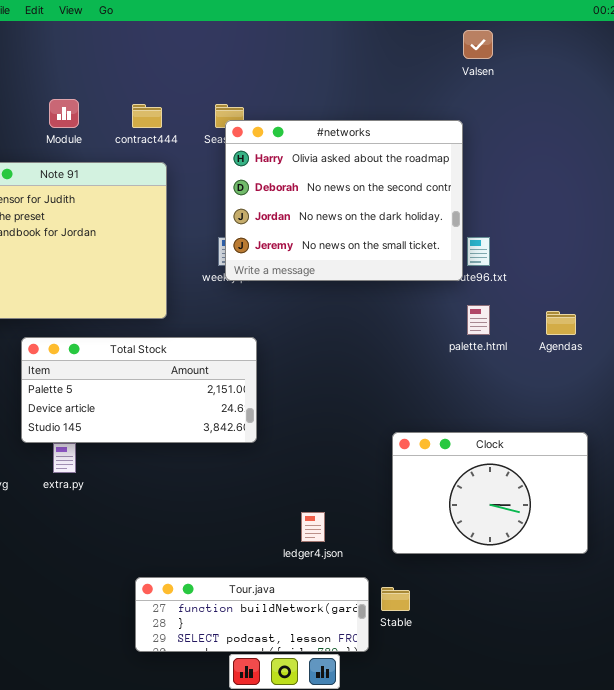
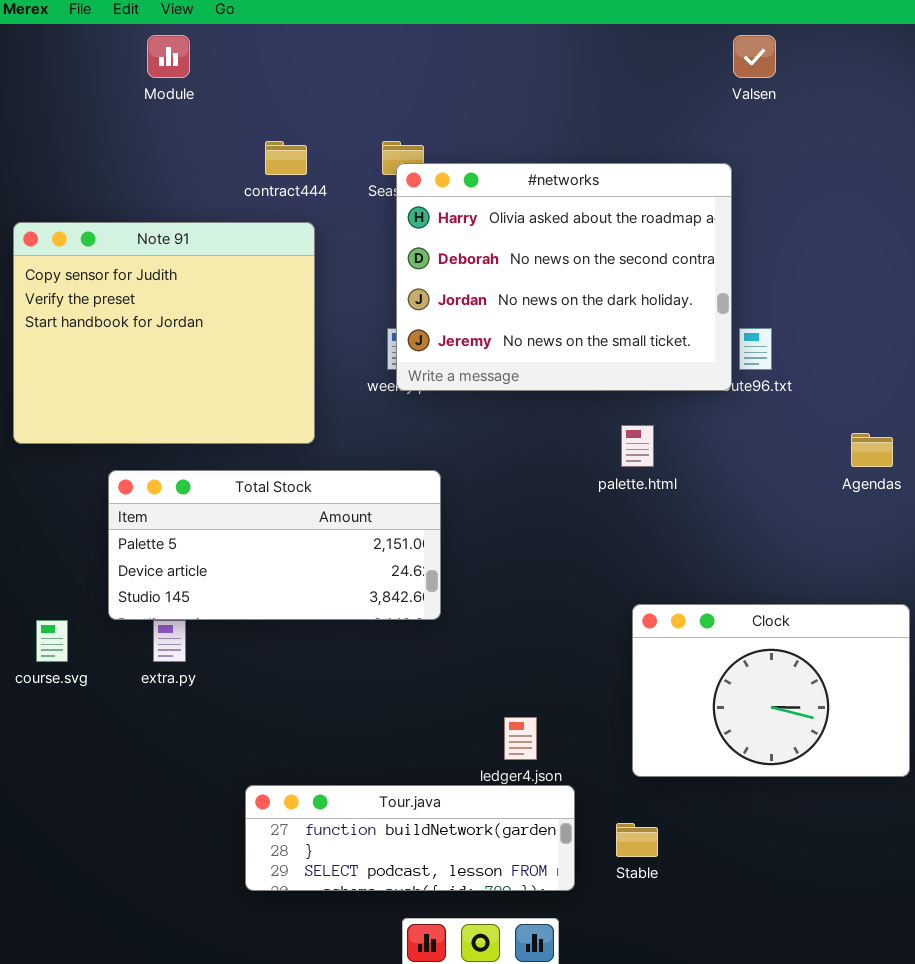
Module: [49,99,79,128] -> [147,35,190,78], moved
palette.html: [467,305,490,335] -> [621,425,654,467], moved
Tour.java: [135,577,369,652] -> [245,785,575,891], moved

